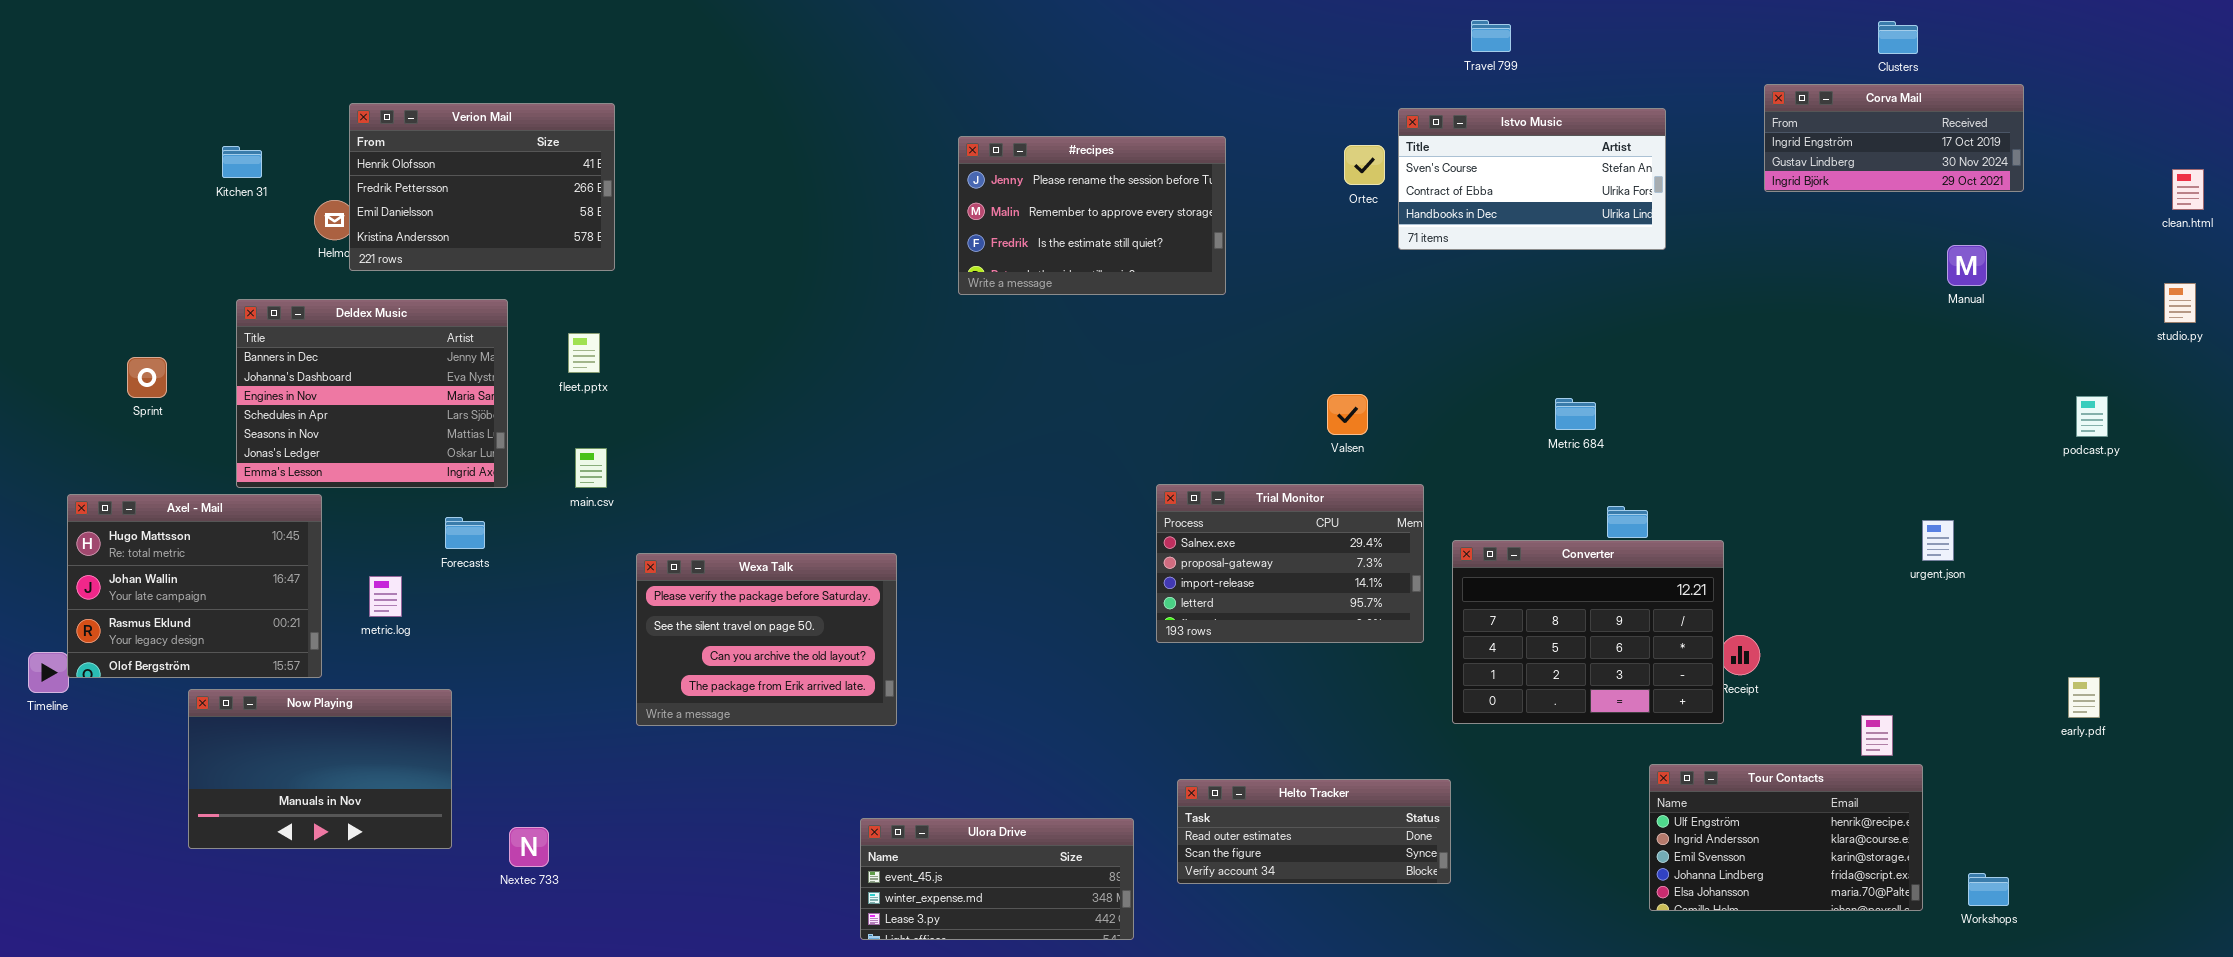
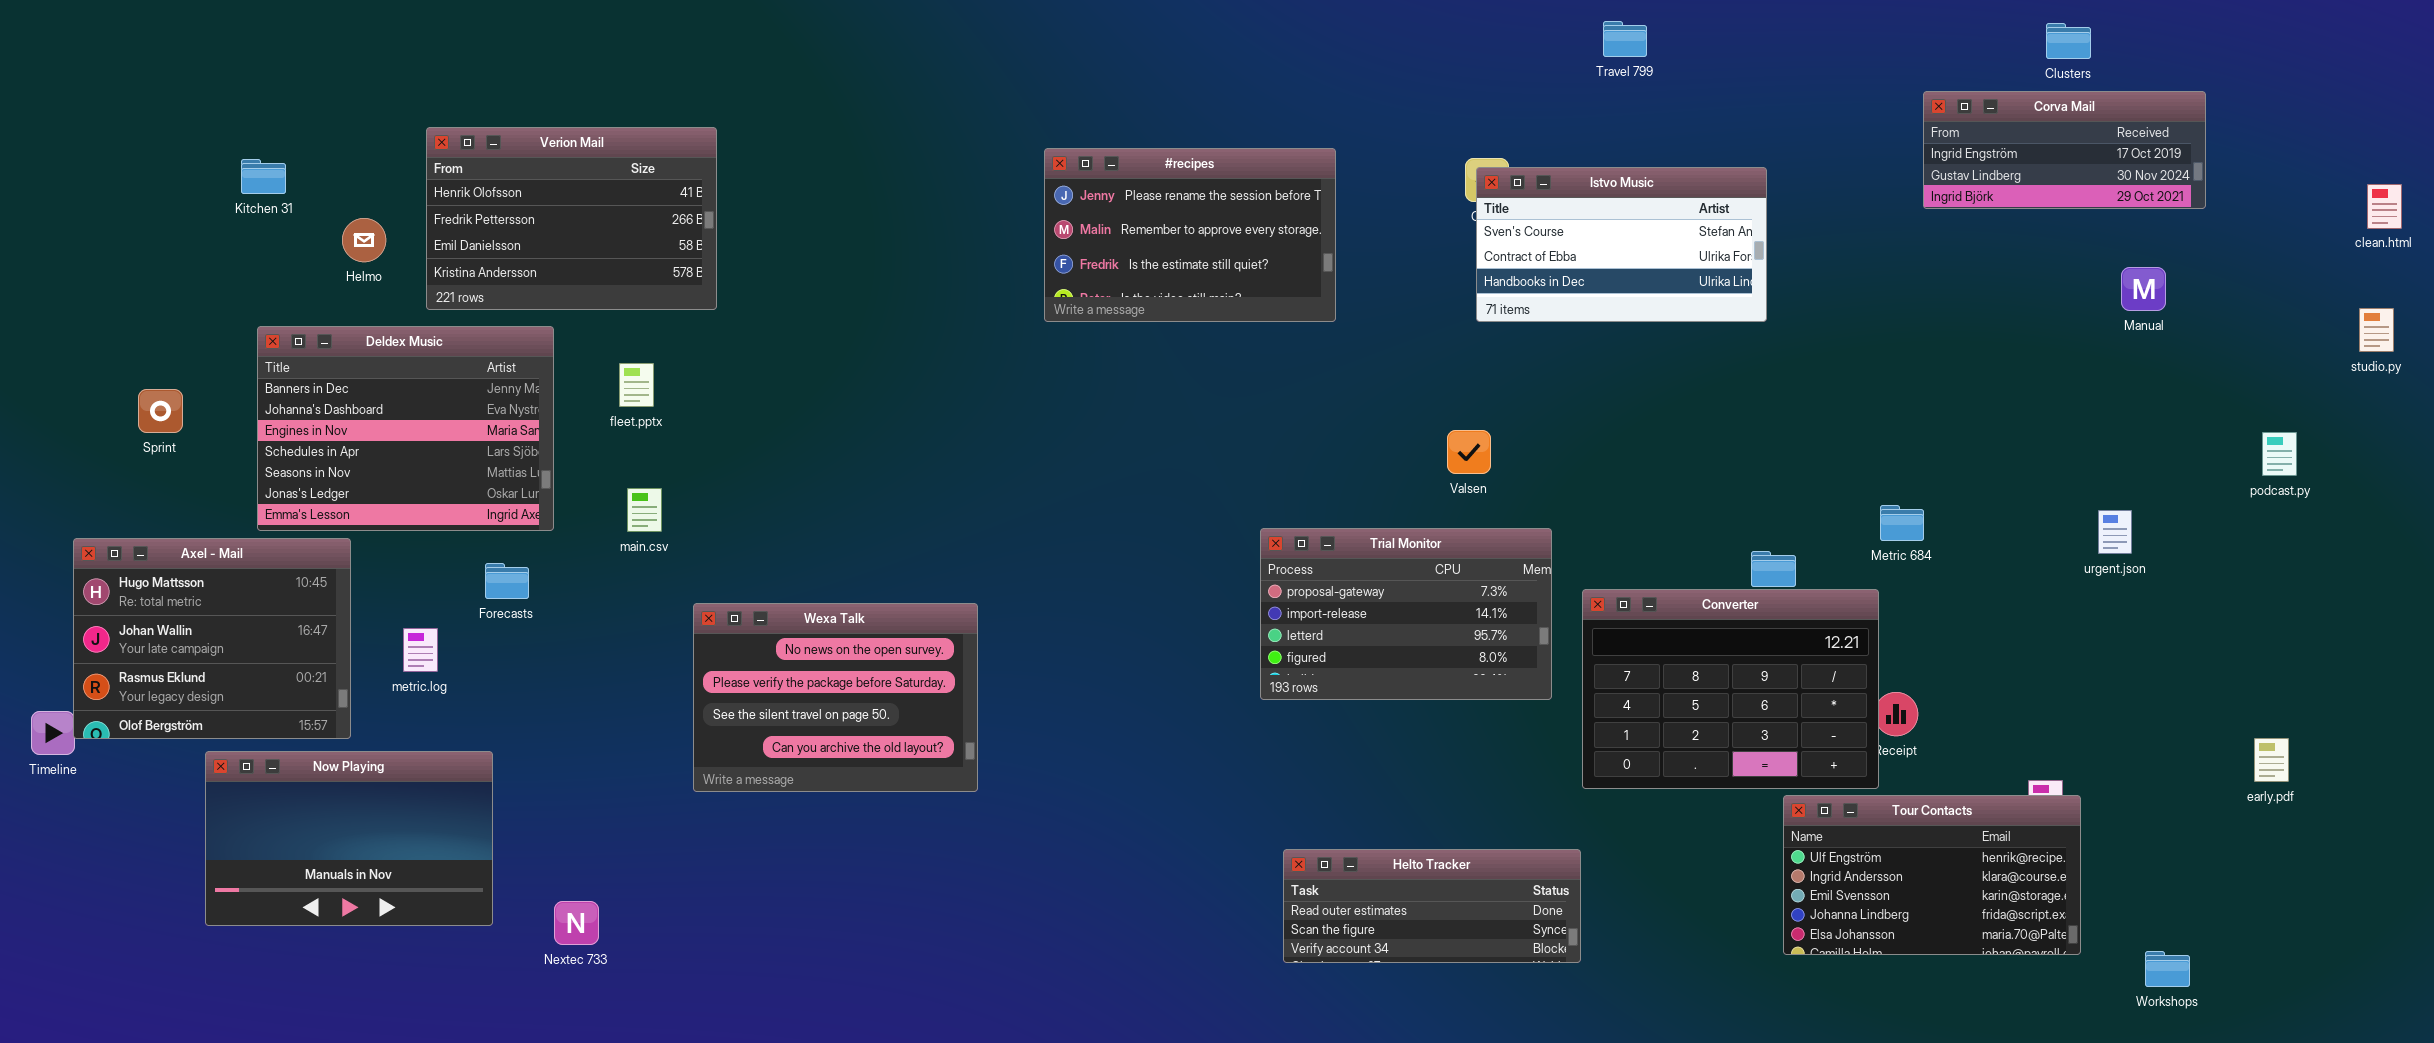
Verion Mail: [349,103,615,271] -> [426,127,717,310], moved
Istvo Music: [1398,108,1666,250] -> [1476,167,1767,322], moved
Metric 684: [1555,398,1596,430] -> [1880,505,1924,541], moved
Trial Monitor: [1156,484,1424,643] -> [1260,528,1552,700], scrolled down 1 row
urgent.json: [1922,520,1954,561] -> [2098,510,2132,554], moved
Wexa Talk: [636,553,897,726] -> [693,603,978,792], scrolled up 1 row
Tour Contacts: [1649,764,1923,911] -> [1783,795,2081,955], moved
Ulora Drive: [860,818,1134,940] -> none, closed

